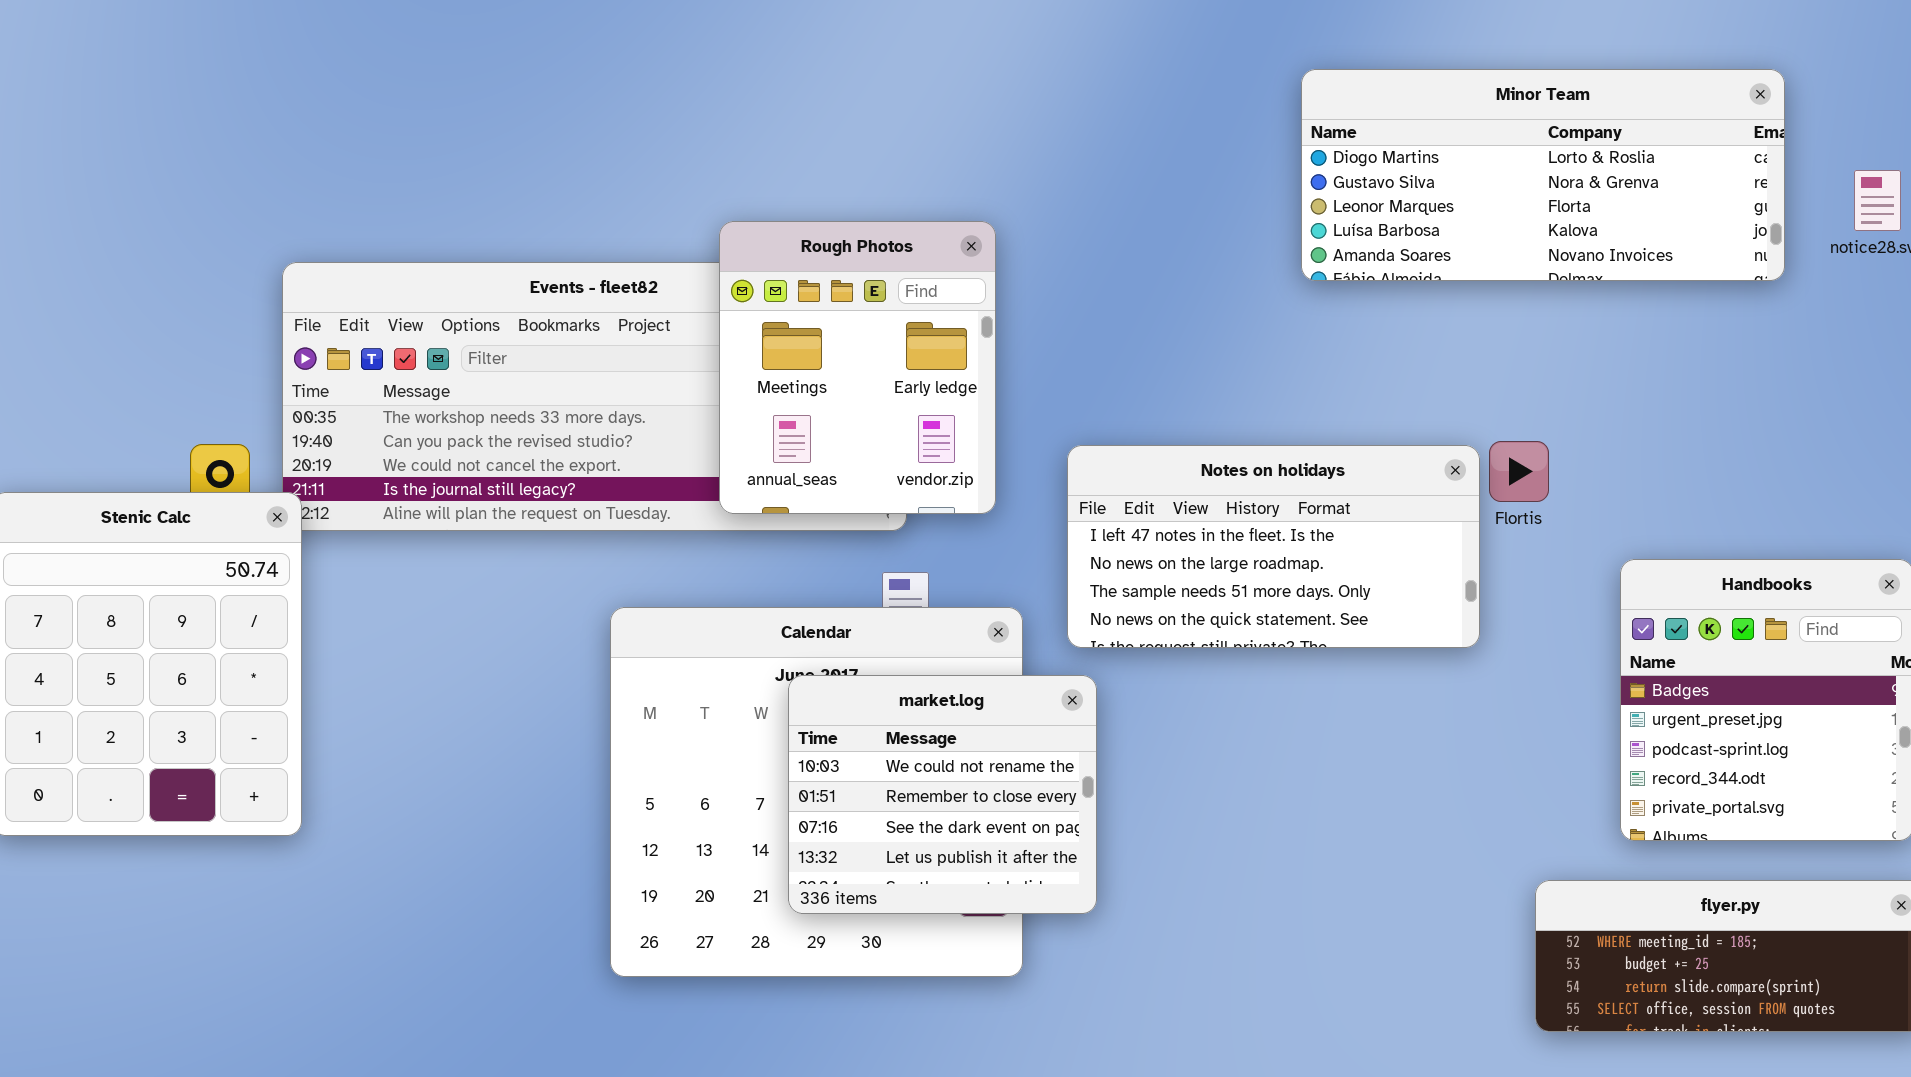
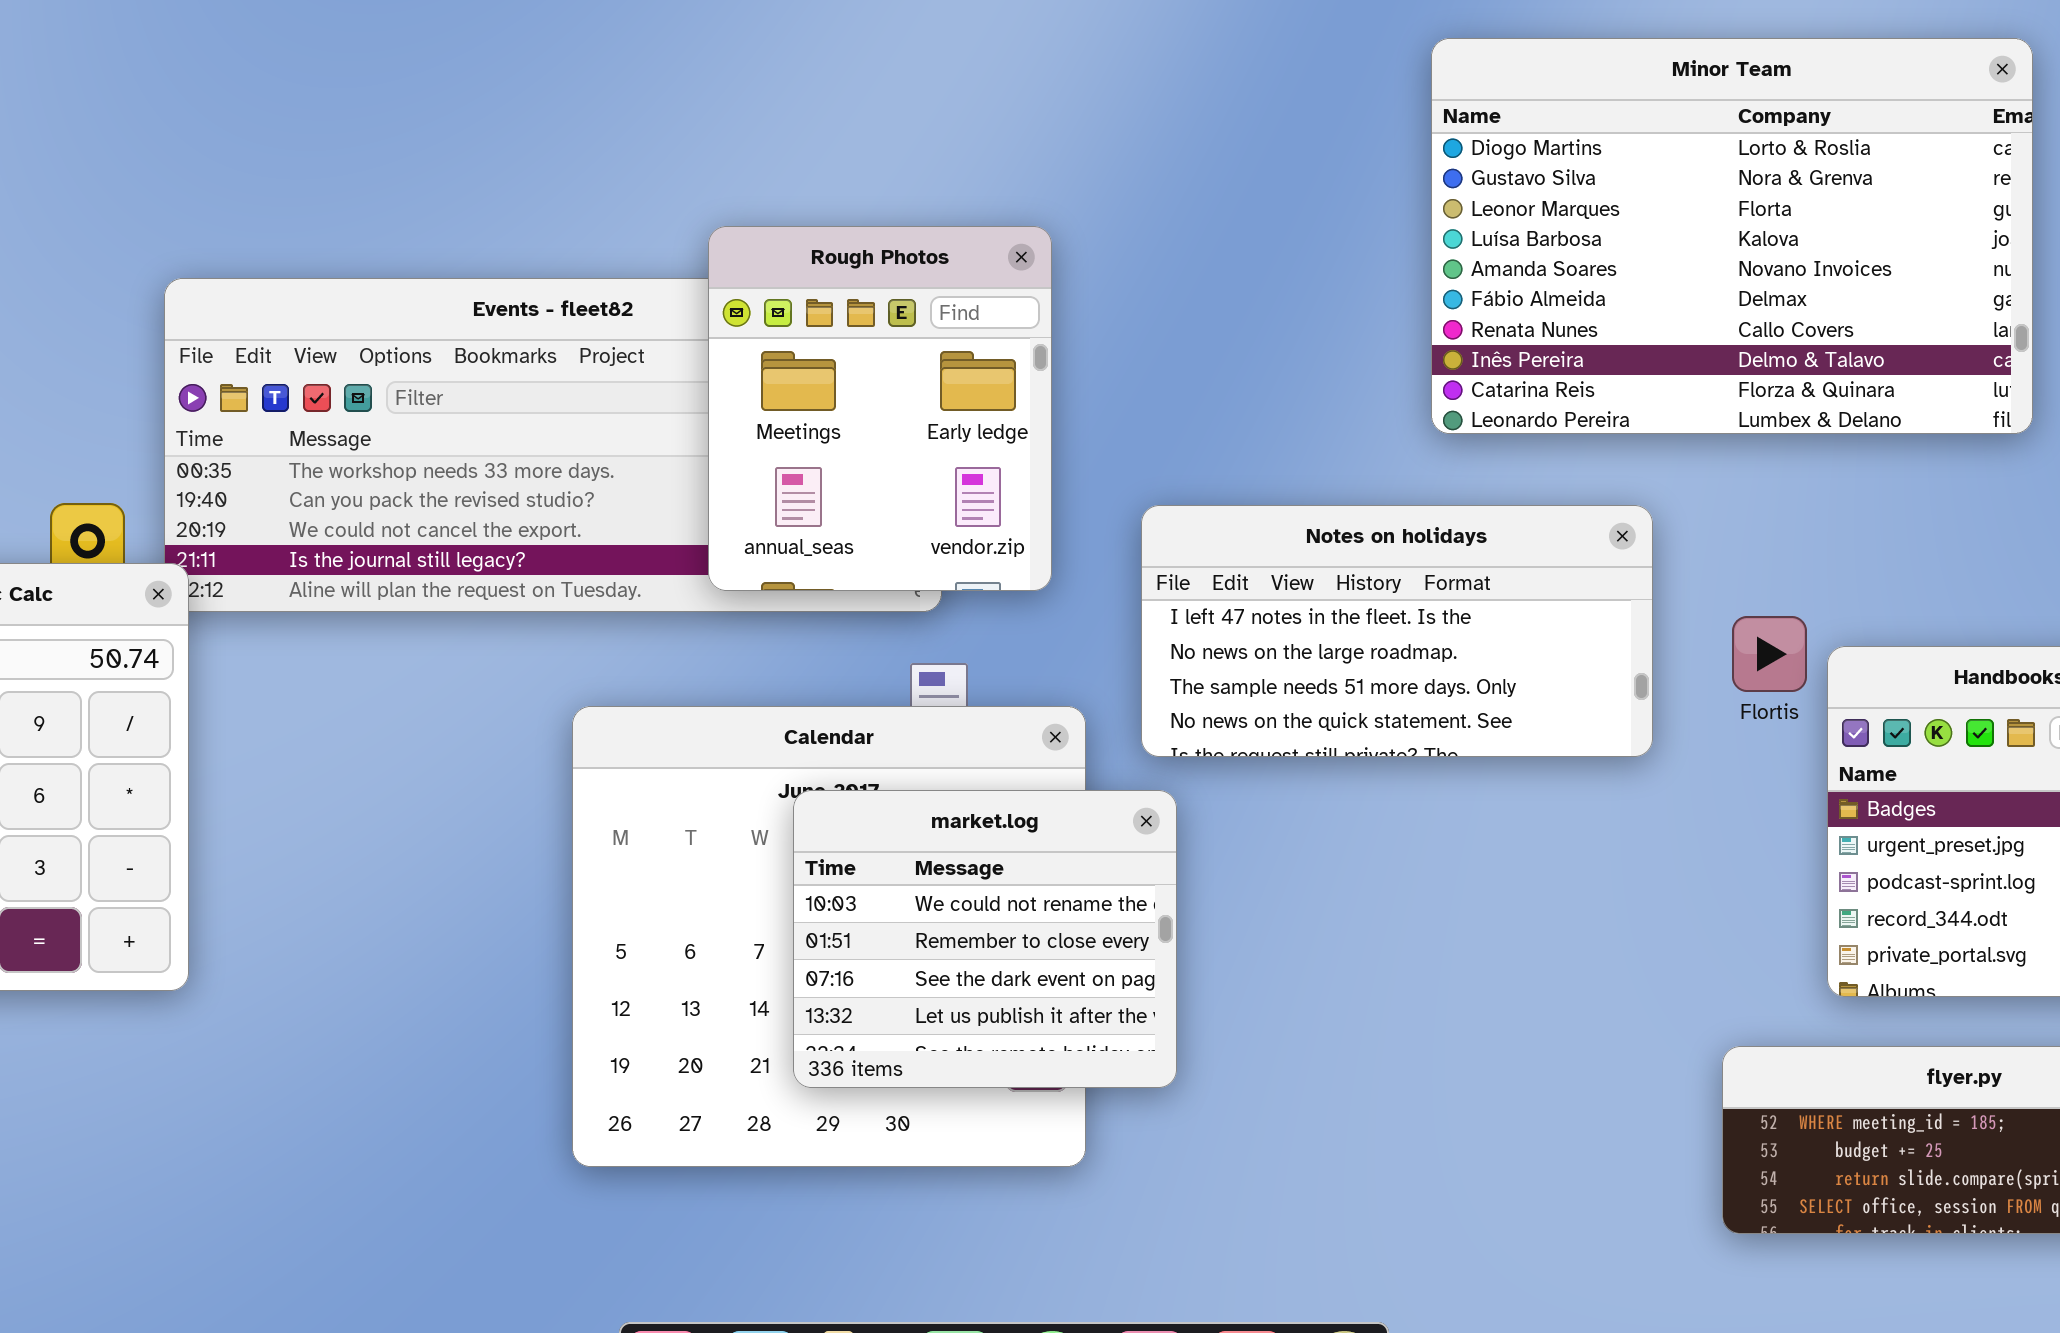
Minor Team: [1301,69,1785,281] -> [1431,38,2033,434], resized
Flortis: [1489,441,1549,502] -> [1732,616,1807,692], moved

